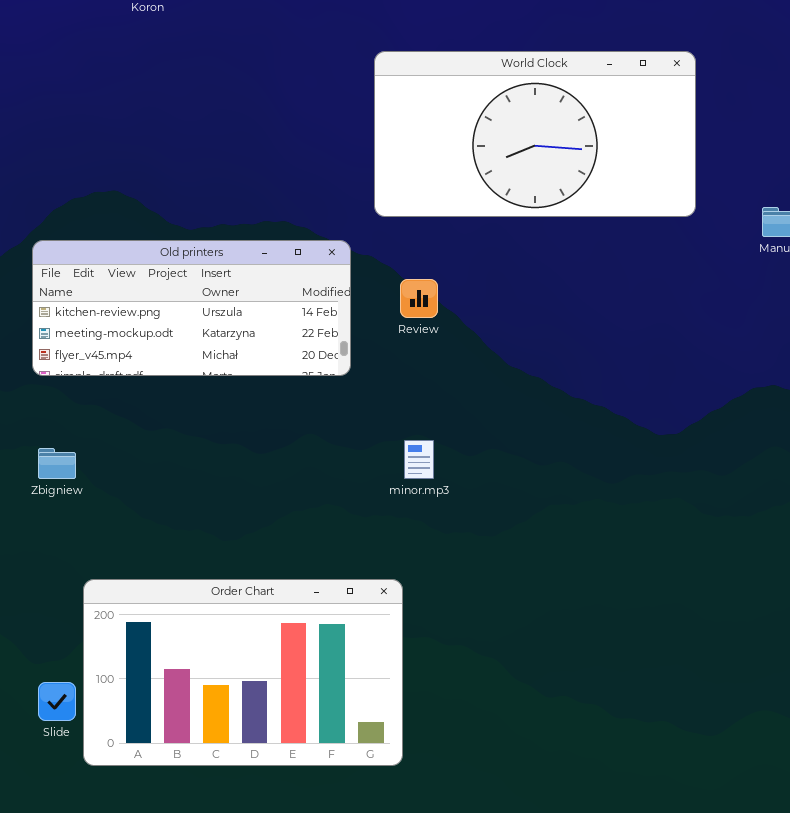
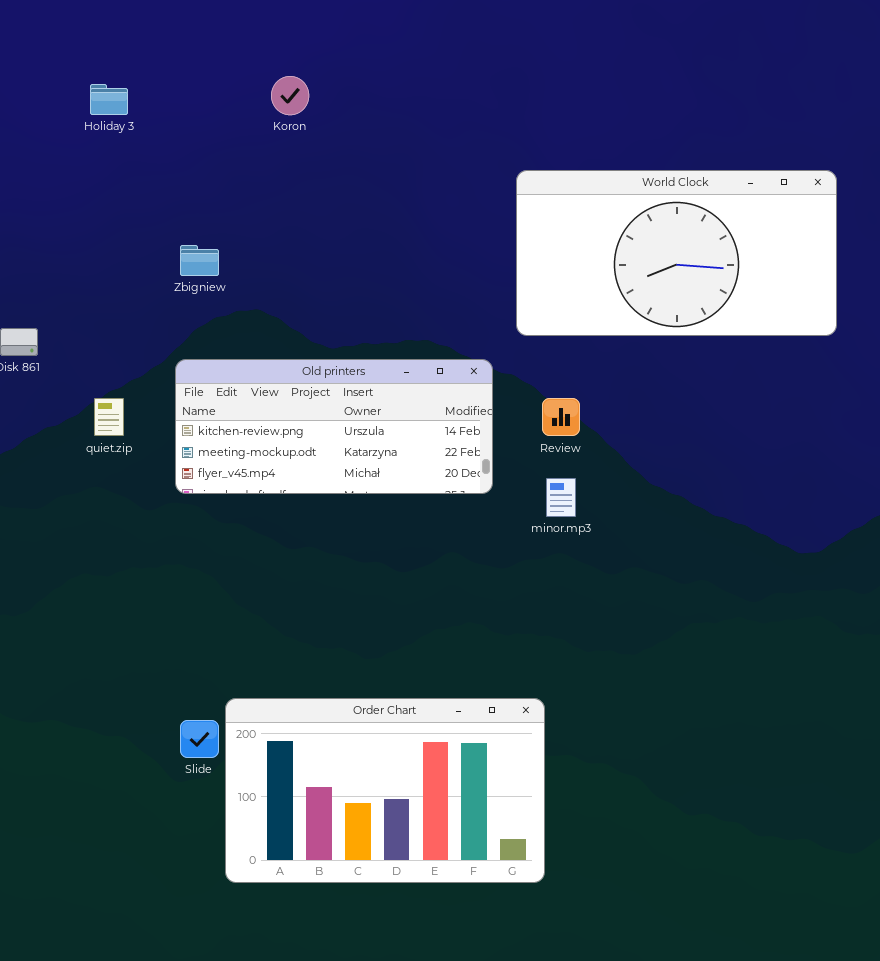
minor.mp3: [404,440,434,479] -> [546,478,576,517], moved
Zbigniew: [38,448,76,479] -> [180,245,219,276], moved
Slide: [38,682,76,721] -> [180,720,219,758], moved

